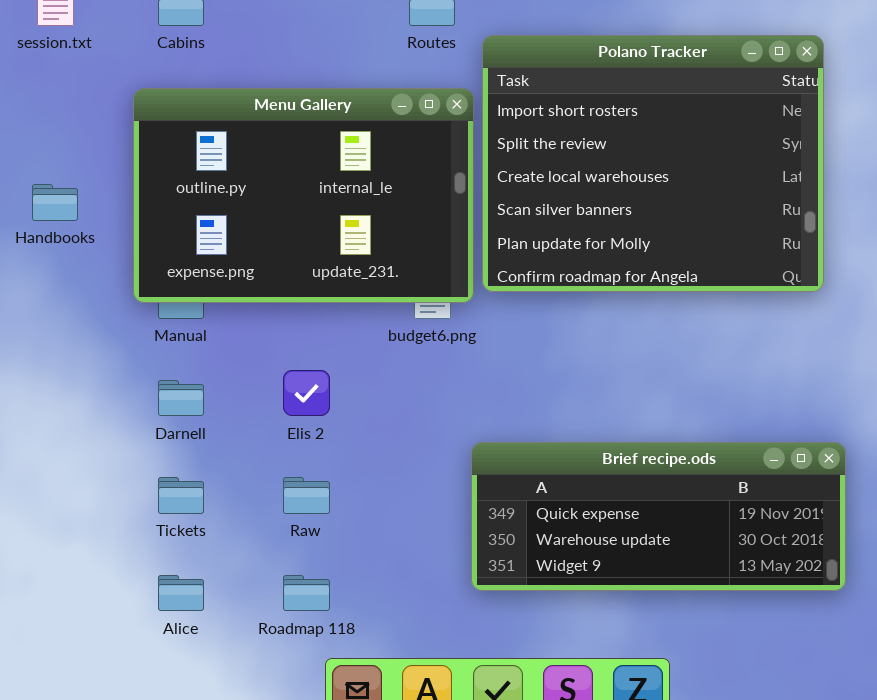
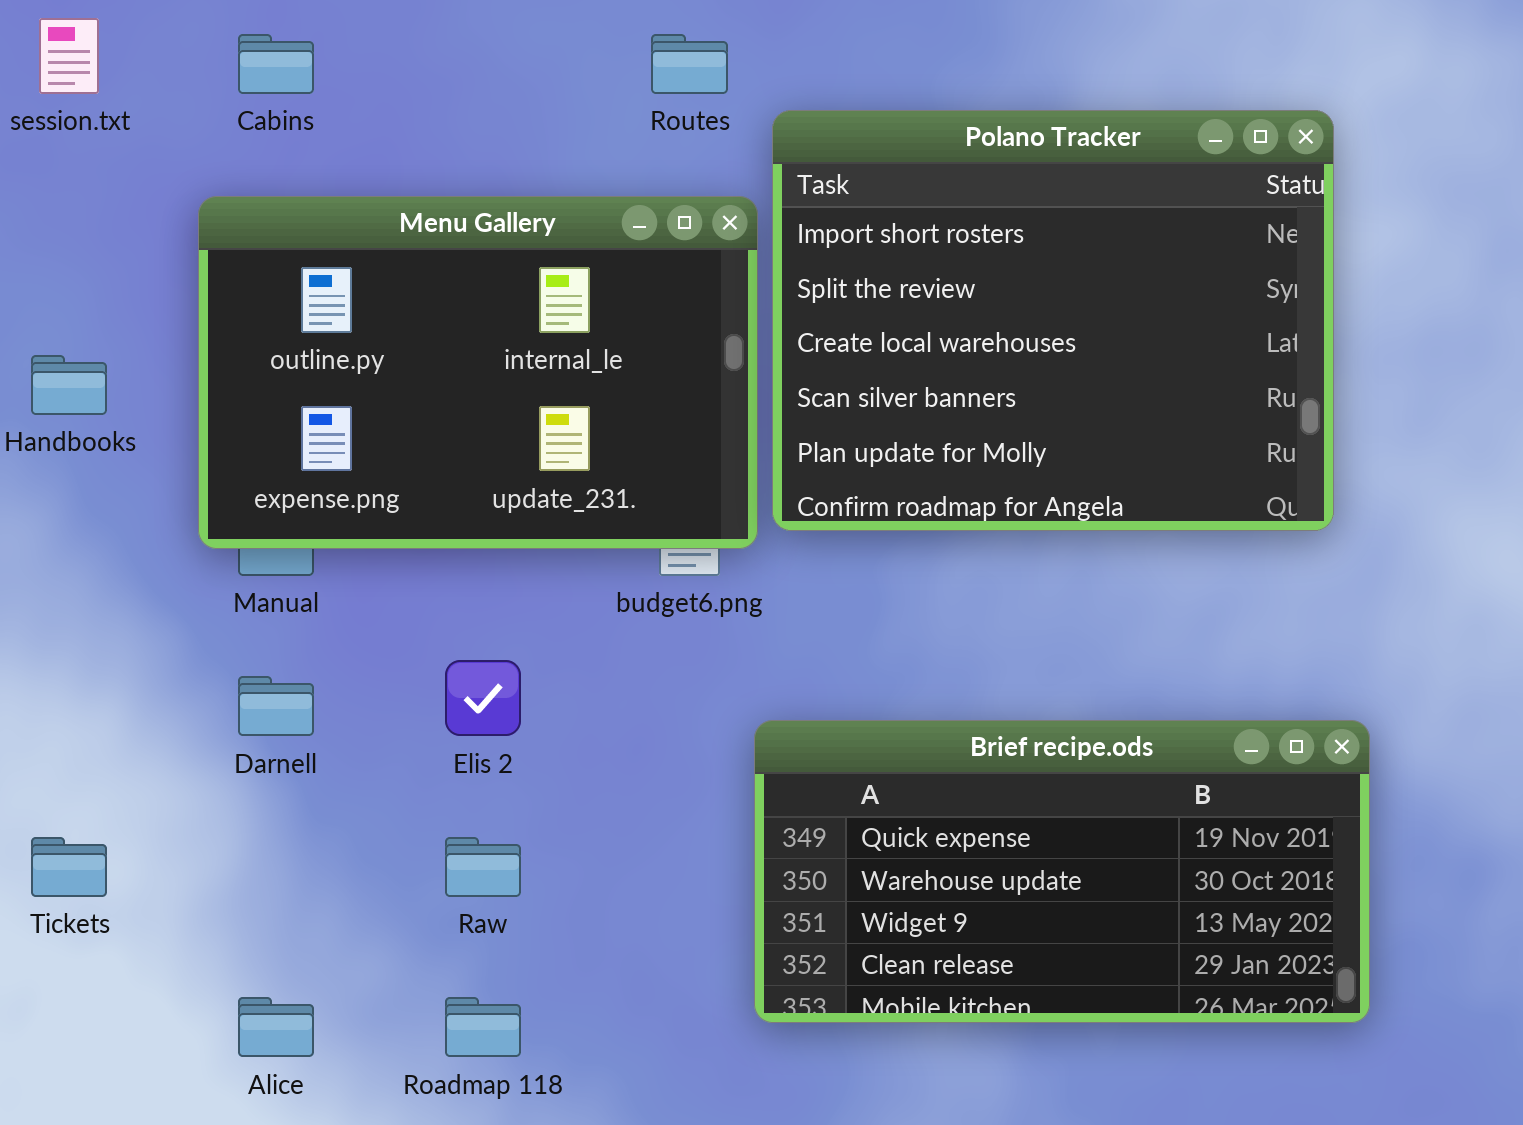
Brief recipe.ods: [471,442,846,591] -> [754,720,1370,1023], resized
Tickets: [158,477,204,514] -> [31,837,107,897], moved

